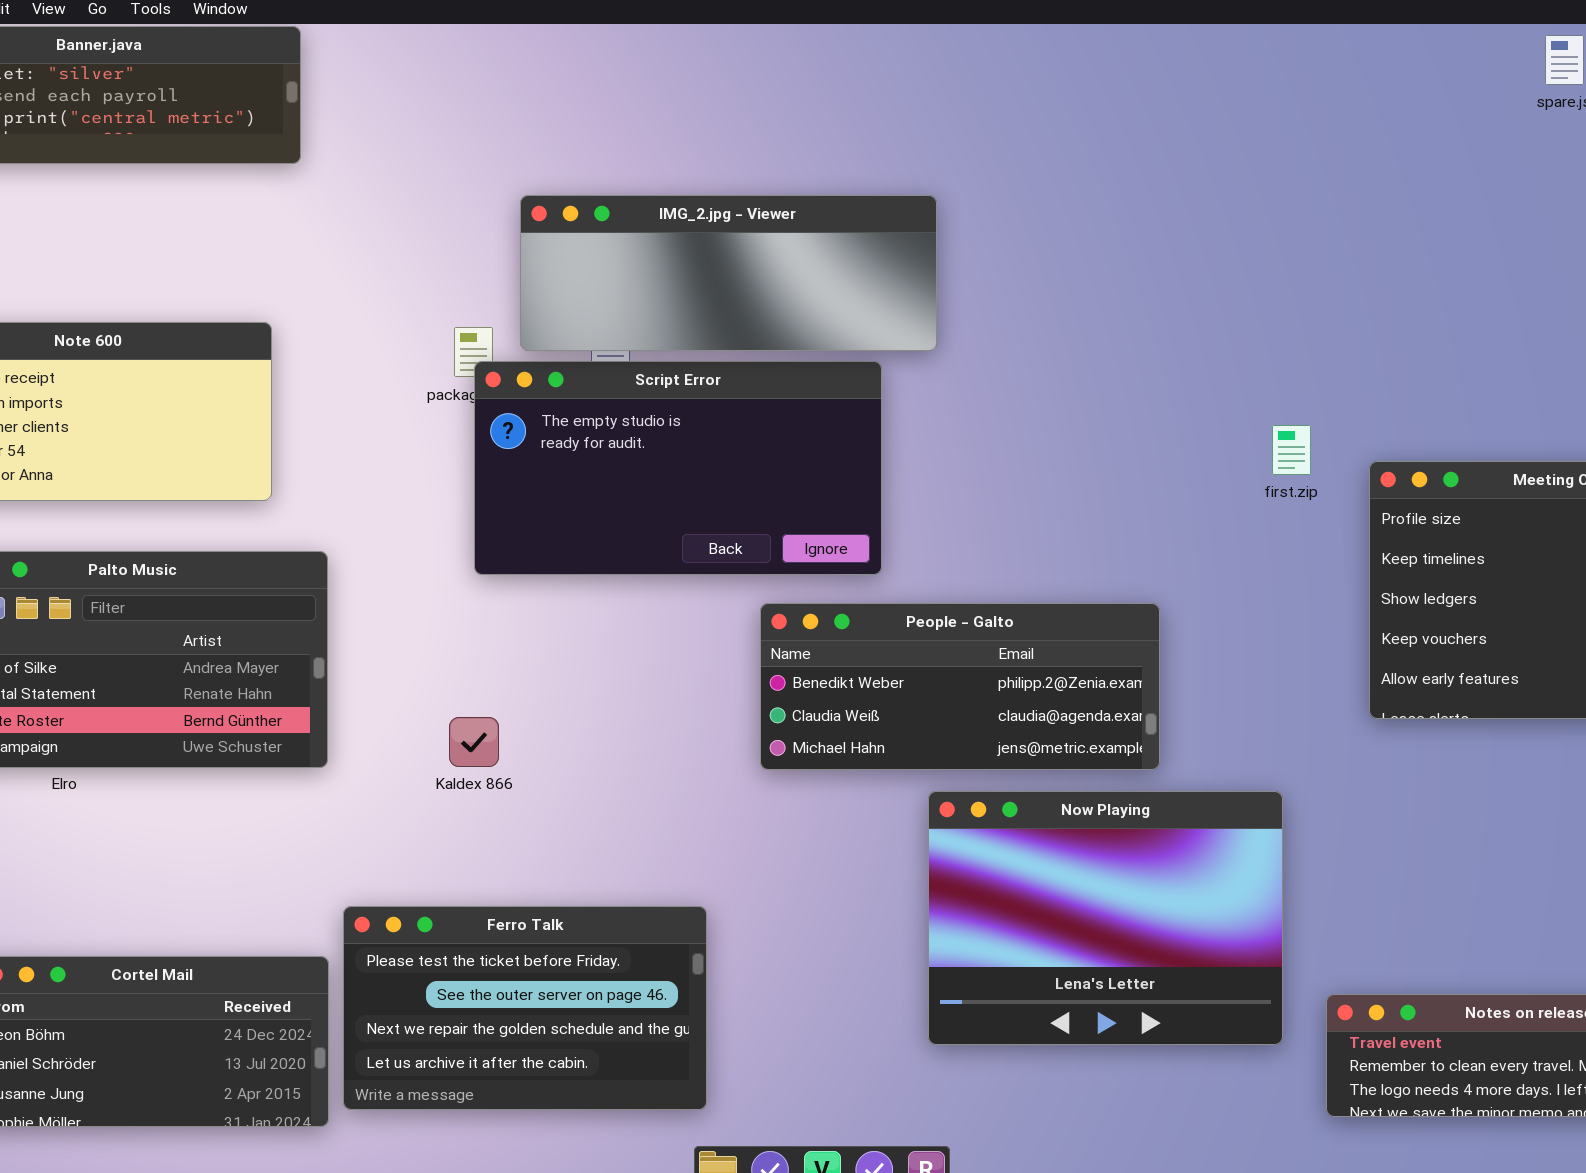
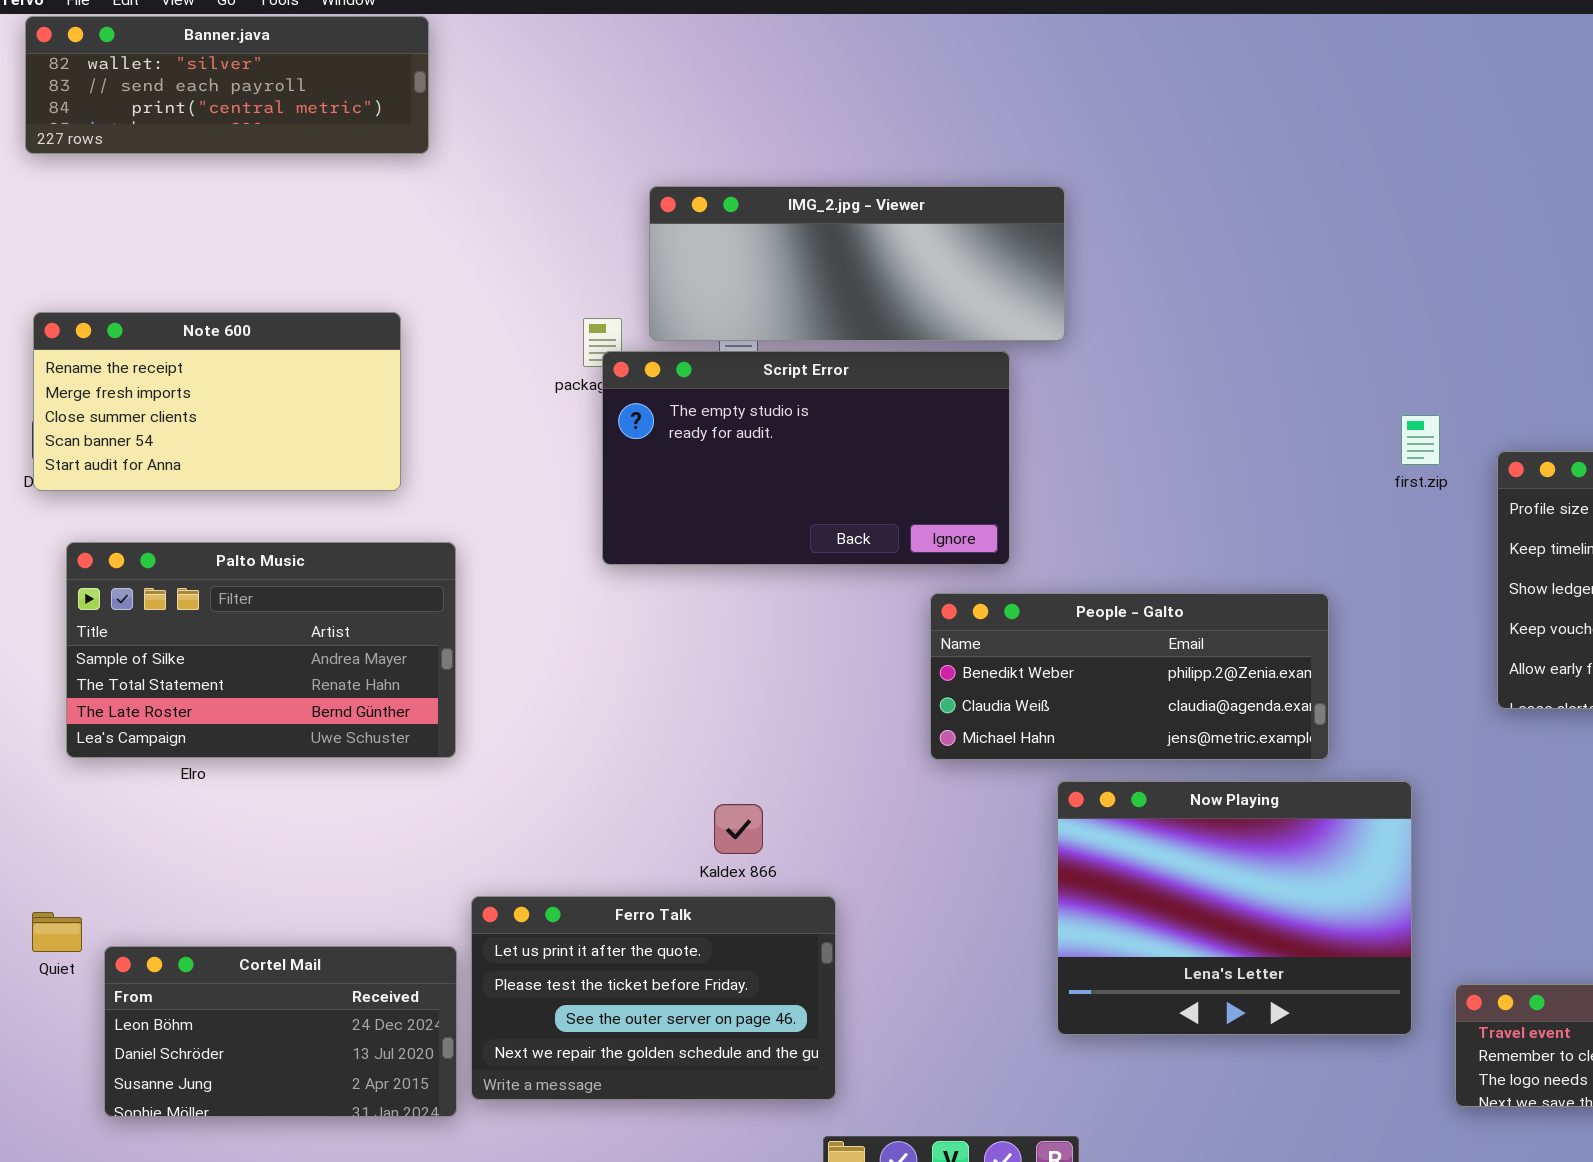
People - Galto: [760,603,1160,770] -> [930,593,1329,760], moved
Kaldex 866: [449,717,499,767] -> [714,804,763,854], moved
Ferro Talk: [343,906,707,1110] -> [471,896,836,1100], scrolled up 1 row

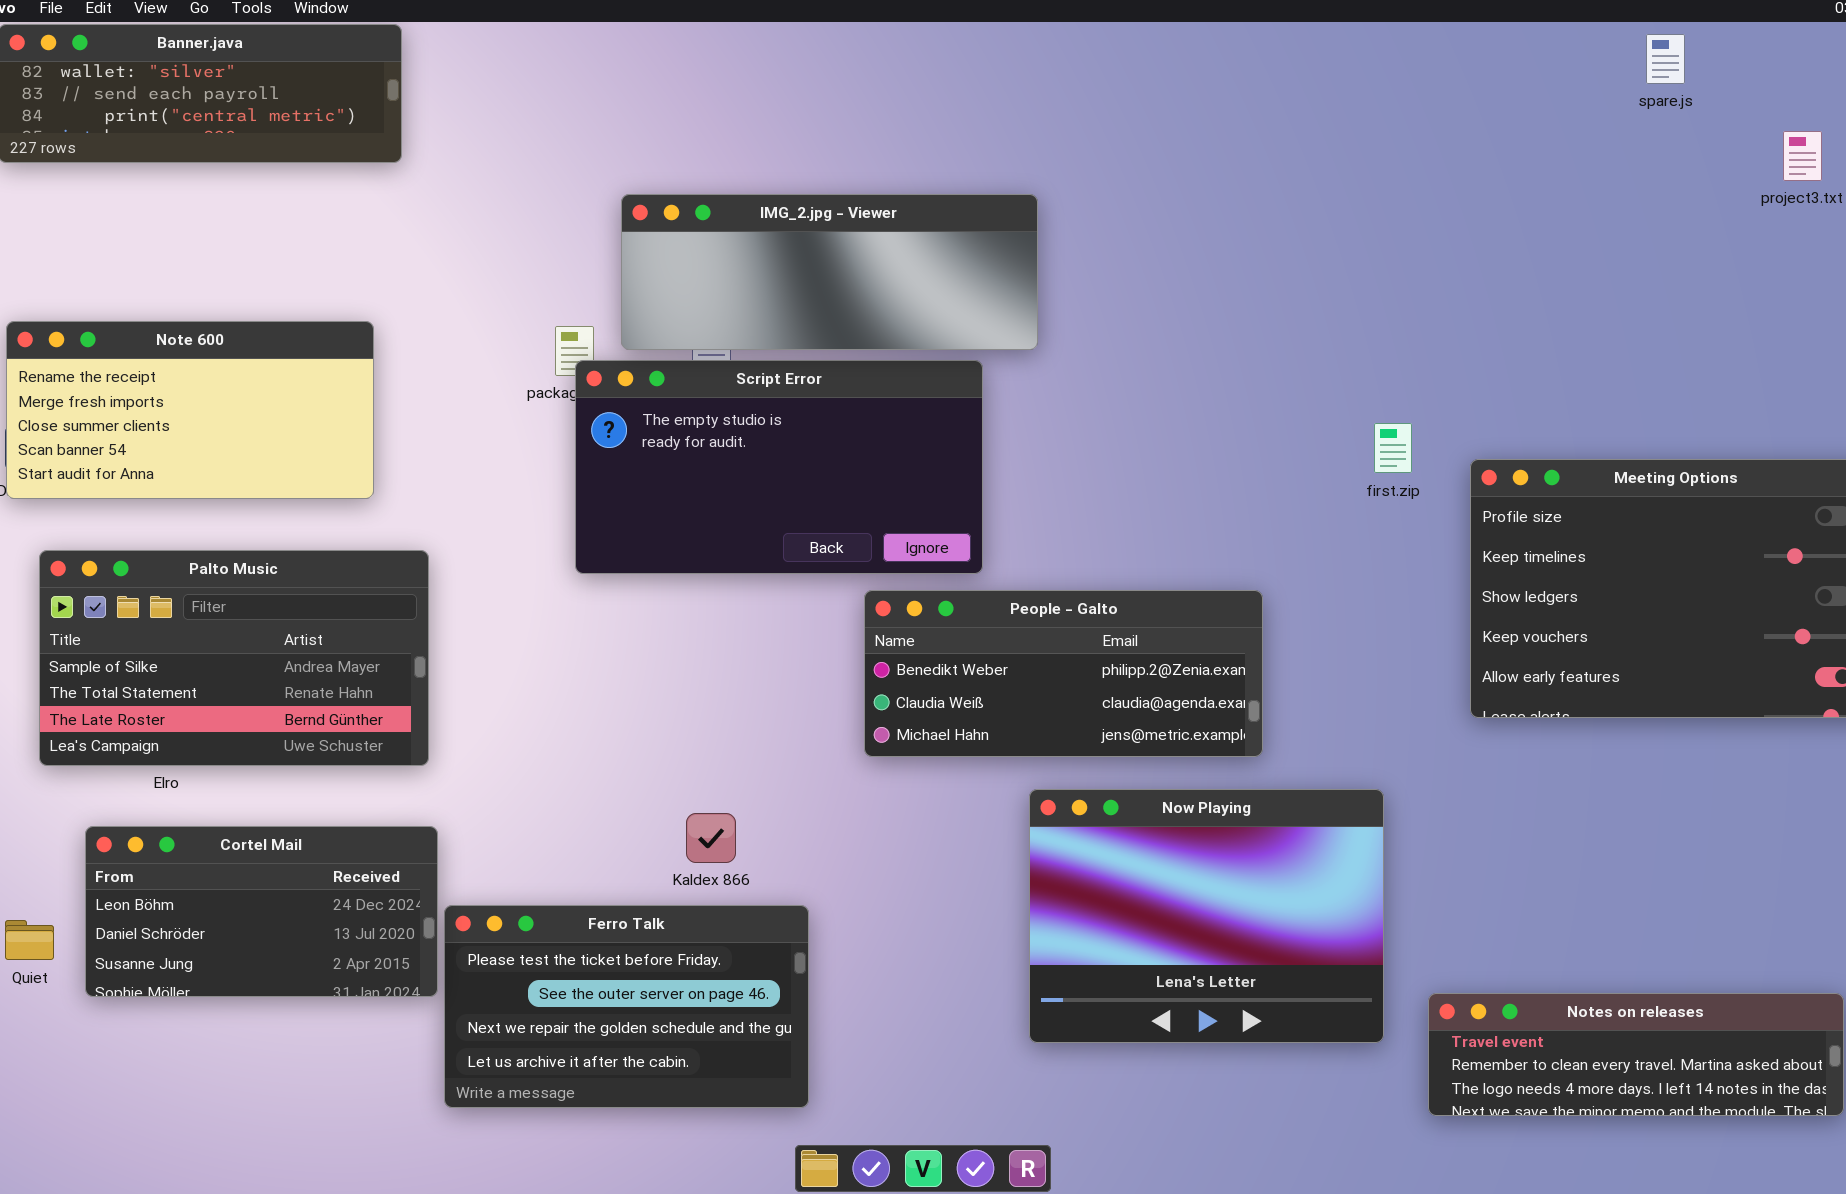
People - Galto: [930,593,1329,760] -> [864,590,1263,757], moved
Ferro Talk: [471,896,836,1100] -> [444,905,809,1108], scrolled down 1 row
Cortel Mail: [104,946,457,1117] -> [85,826,438,997], moved

